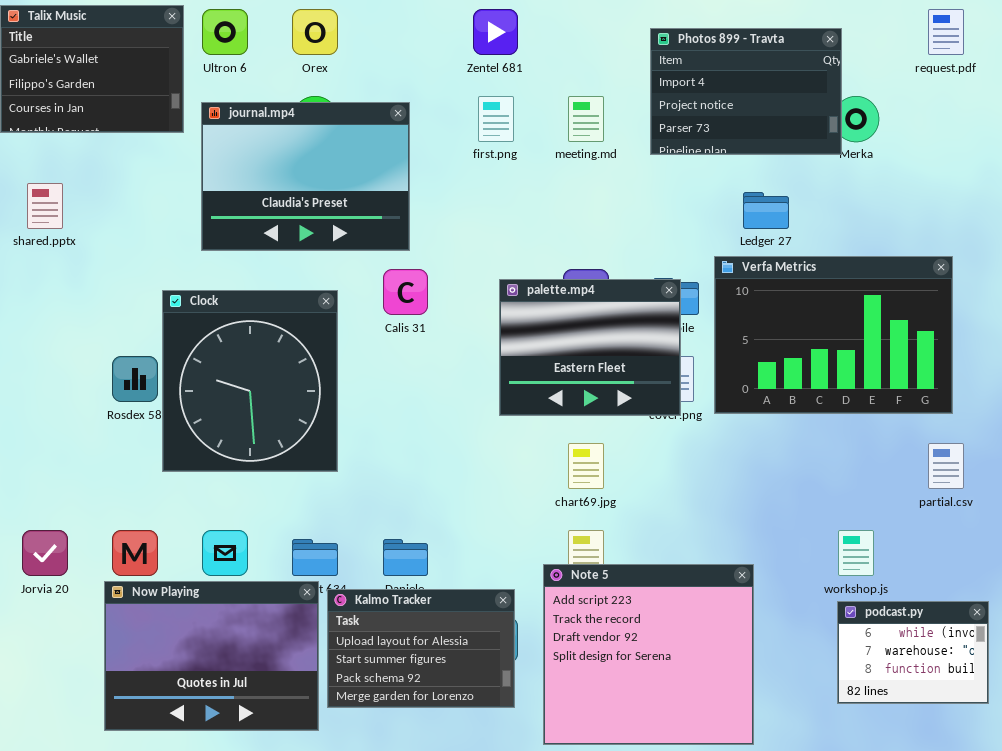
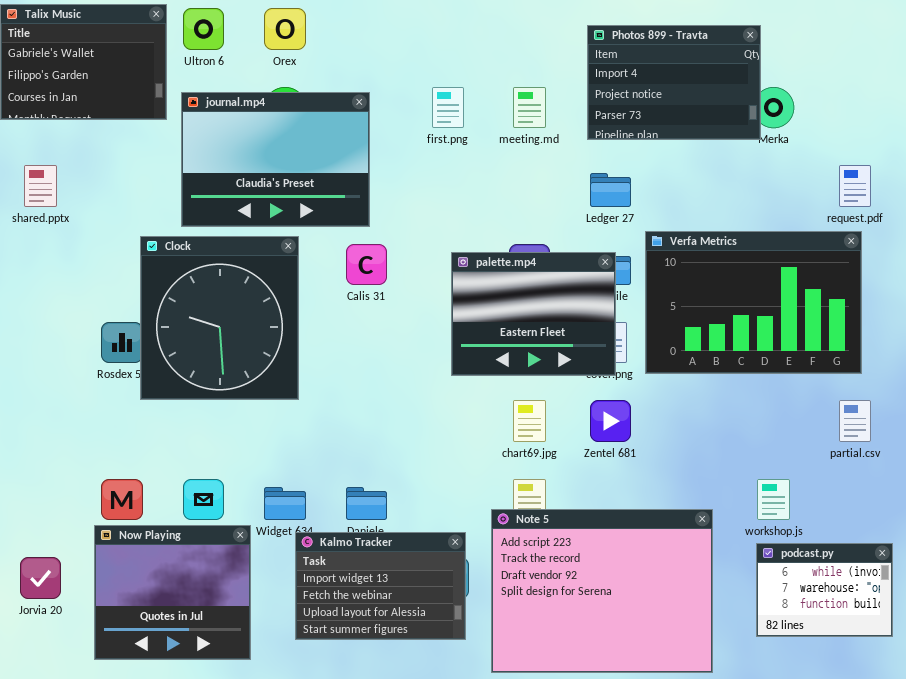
Zentel 681: [473,9,518,55] -> [590,400,631,442], moved
request.pdf: [928,9,964,55] -> [839,165,871,207], moved
Ledger 27: [743,192,789,229] -> [590,173,631,207], moved
Clock: [162,290,338,472] -> [140,236,299,400], moved
Jorvia 20: [22,530,68,576] -> [20,557,61,599], moved
Note 5: [543,564,754,745] -> [491,509,713,673], resized
Now Playing: [104,581,319,731] -> [94,525,251,660], resized
Kalmo Tracker: [327,589,515,708] -> [295,532,466,640], scrolled up 2 rows

